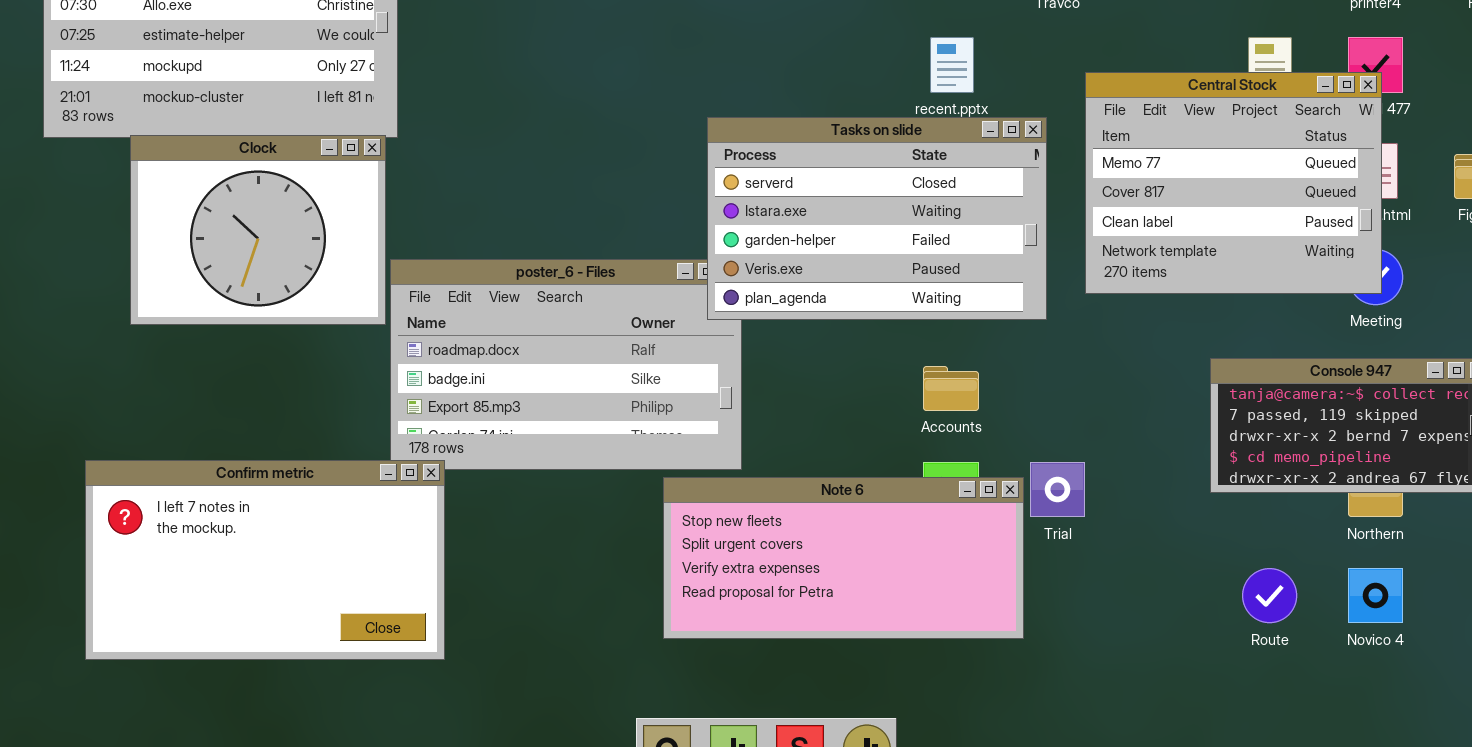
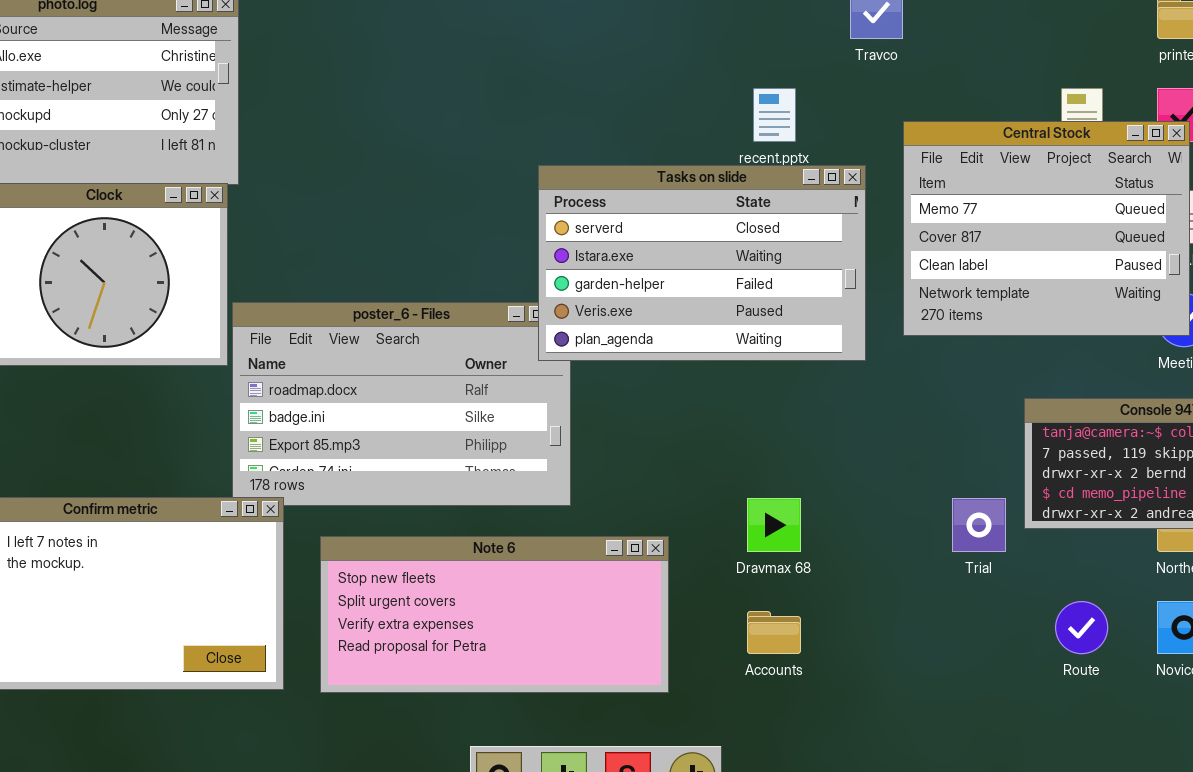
Accounts: [923,366,979,411] -> [747,611,801,654], moved
Trial: [1030,462,1085,517] -> [952,498,1006,552], moved
Note 6: [663,477,1024,639] -> [320,536,669,693], moved

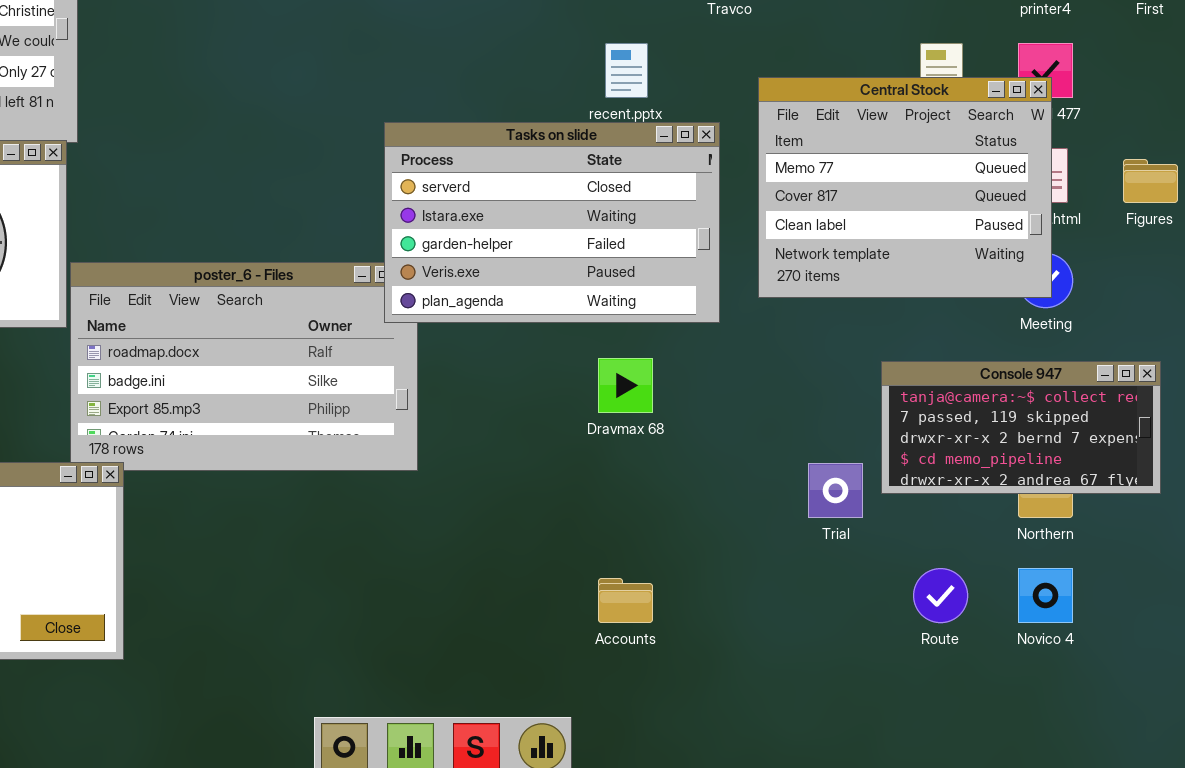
Dravmax 68: [747,498,801,552] -> [598,358,653,413], moved
Note 6: [320,536,669,693] -> none, closed

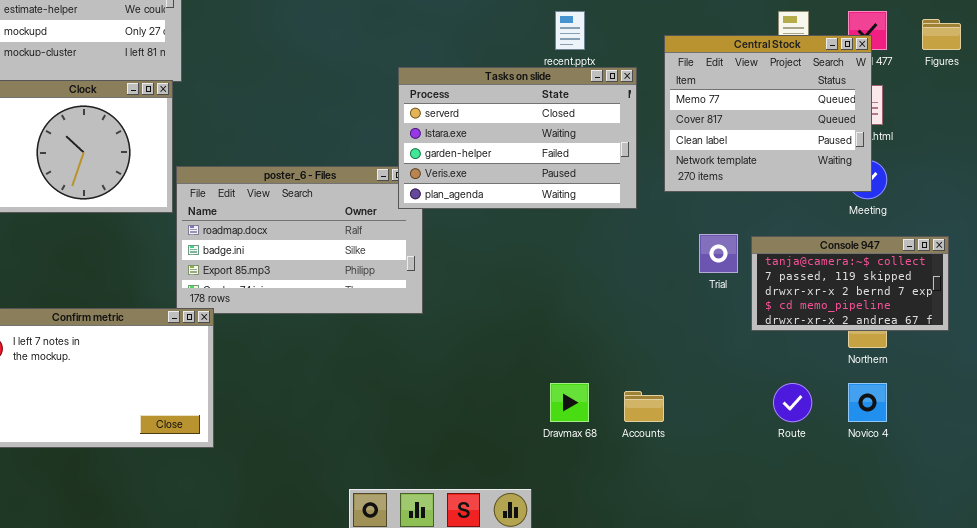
Figures: [1123,159,1178,203] -> [922,19,961,50], moved
Dravmax 68: [598,358,653,413] -> [550,383,589,422], moved
Trial: [808,463,863,518] -> [699,234,738,273], moved
Accounts: [598,578,653,623] -> [624,391,664,422], moved

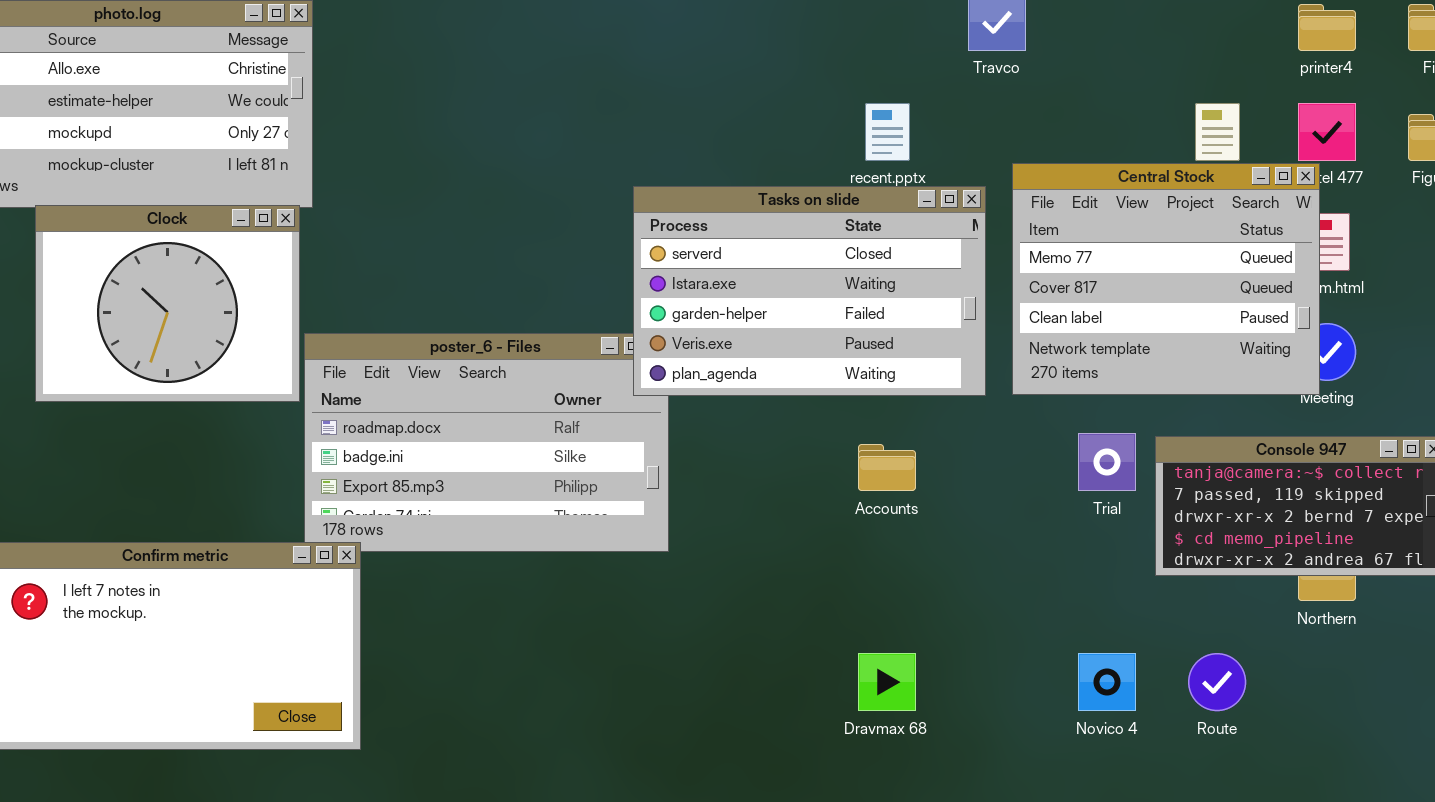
Central Stock: [664,35,872,192] -> [1012,163,1320,395], moved
Novico 4: [848,383,887,422] -> [1078,653,1136,711], moved
Accounts: [624,391,664,422] -> [858,444,916,491], moved

